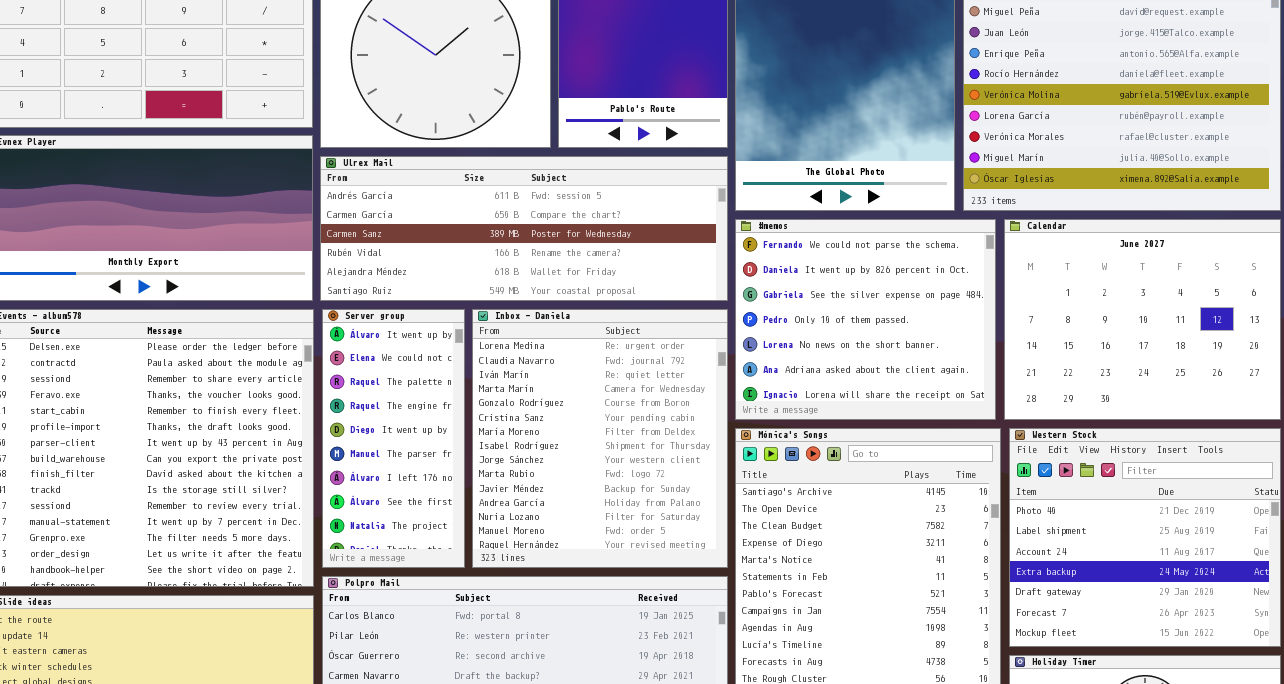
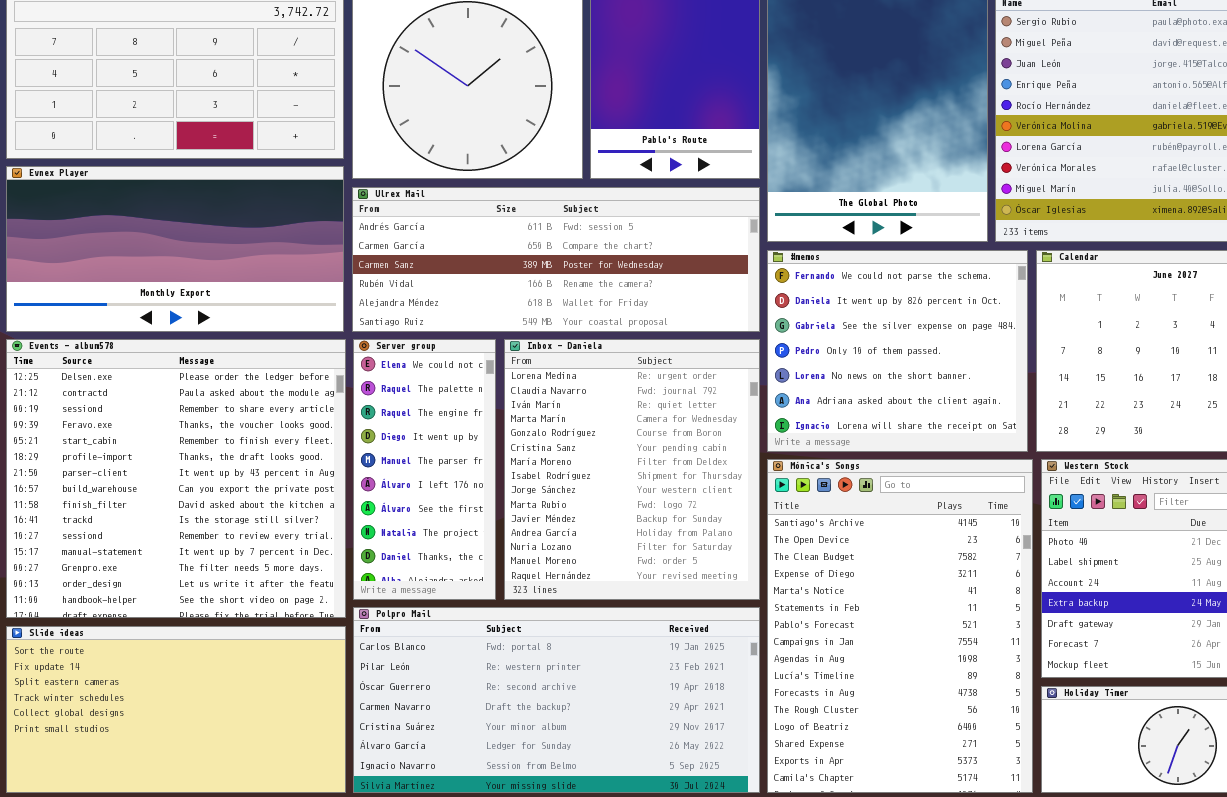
Server group: [322,309,465,568] -> [353,339,496,600], scrolled down 1 row

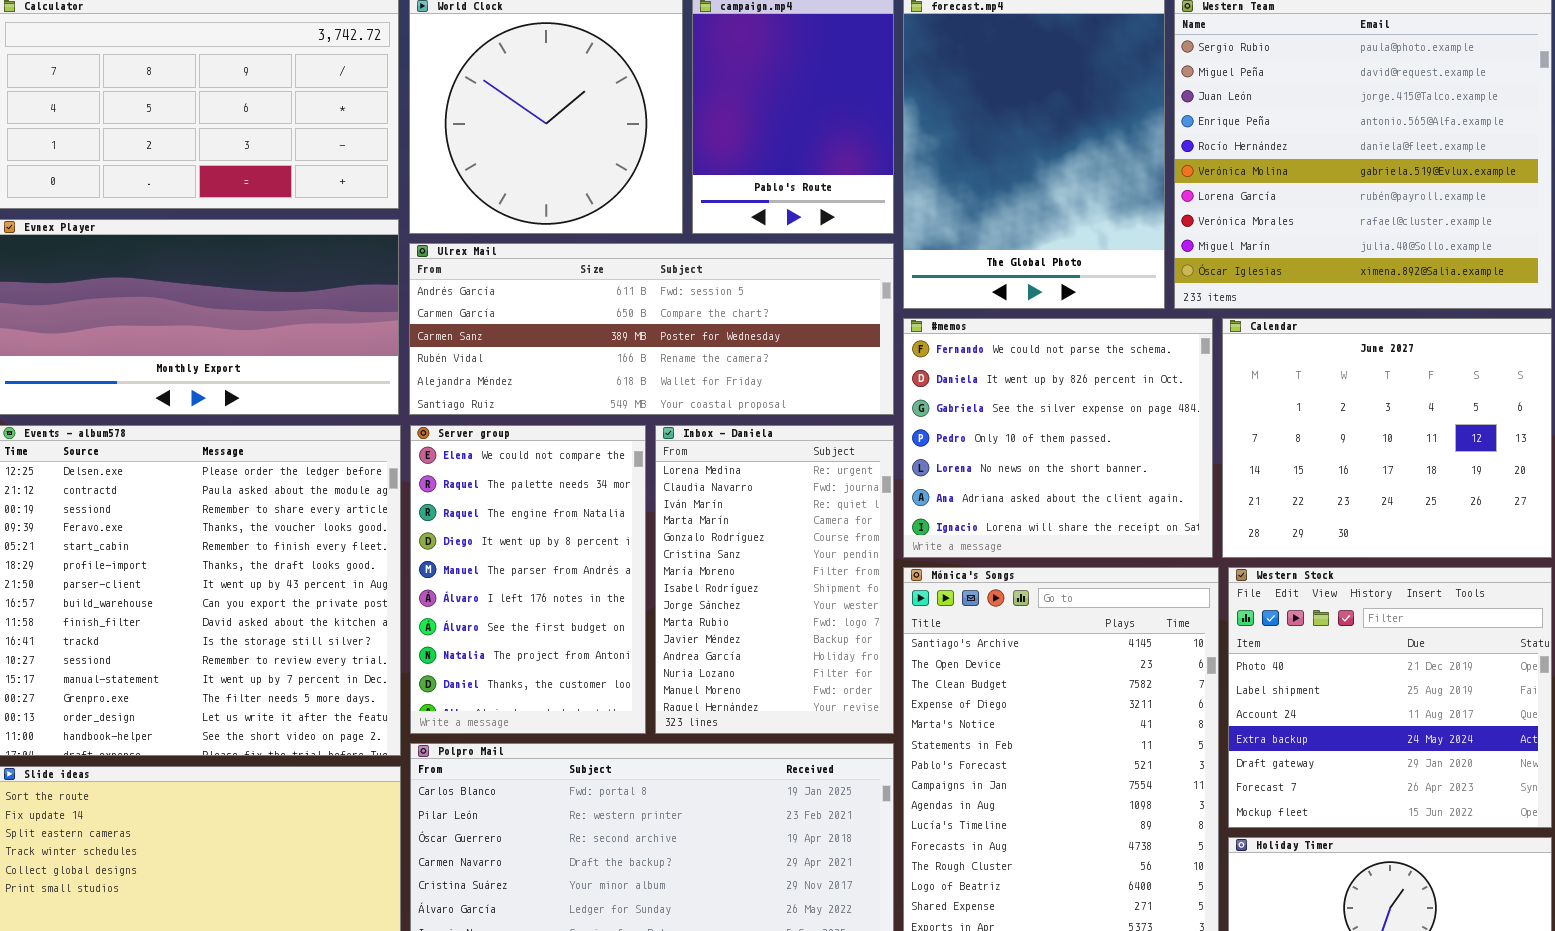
Server group: [353,339,496,600] -> [410,425,646,734], resized
Inbox - Daniela: [504,339,760,600] -> [655,425,894,734], resized

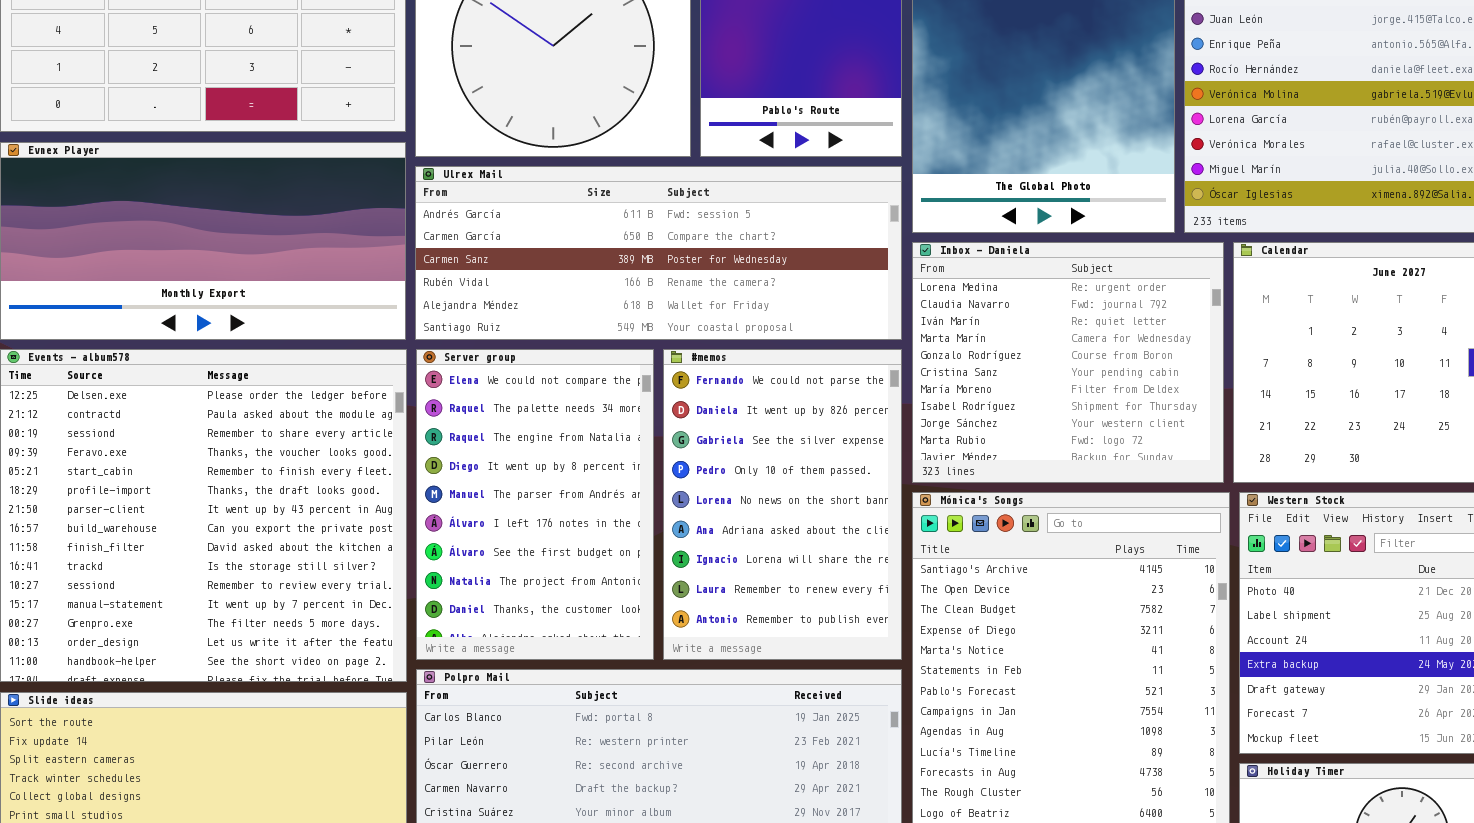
#memos: [903,318,1213,558] -> [663,349,902,660], moved, resized
Inbox - Daniela: [655,425,894,734] -> [912,242,1224,483], moved, resized

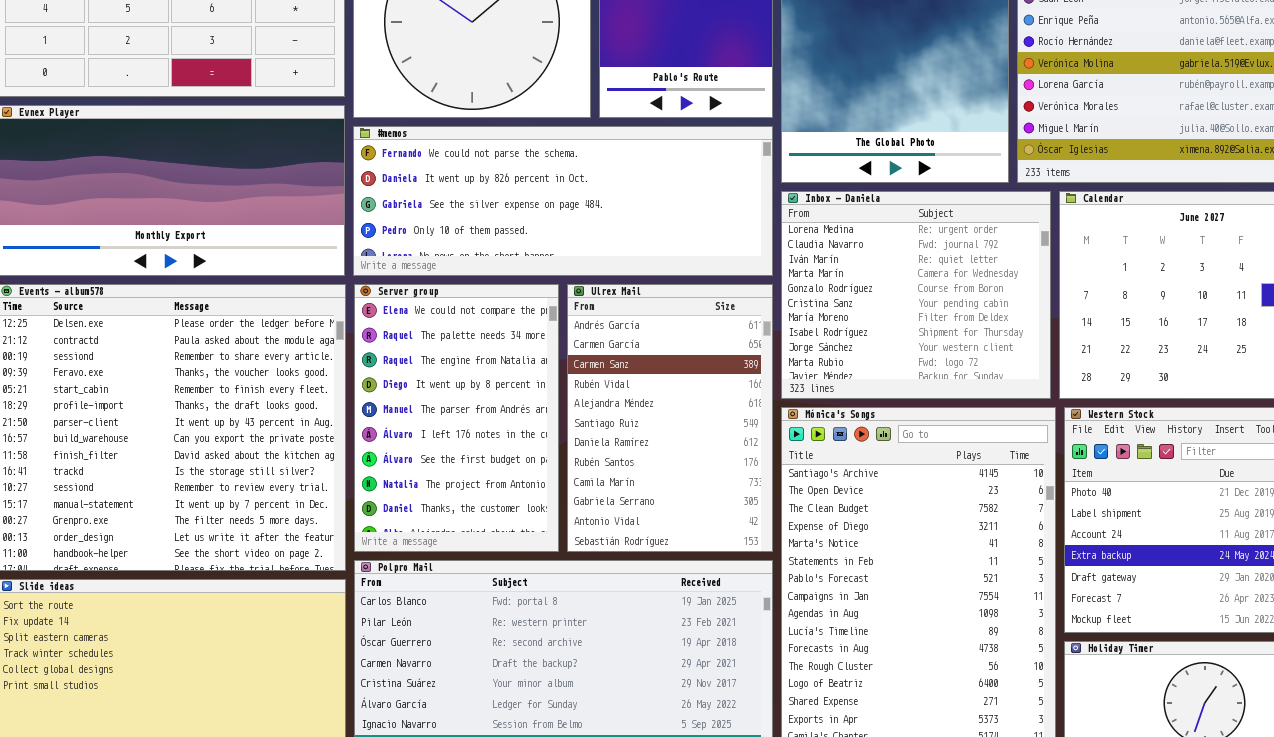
Ulrex Mail: [415,166,902,340] -> [567,284,773,552], moved, resized
#memos: [663,349,902,660] -> [353,126,773,276], moved, resized

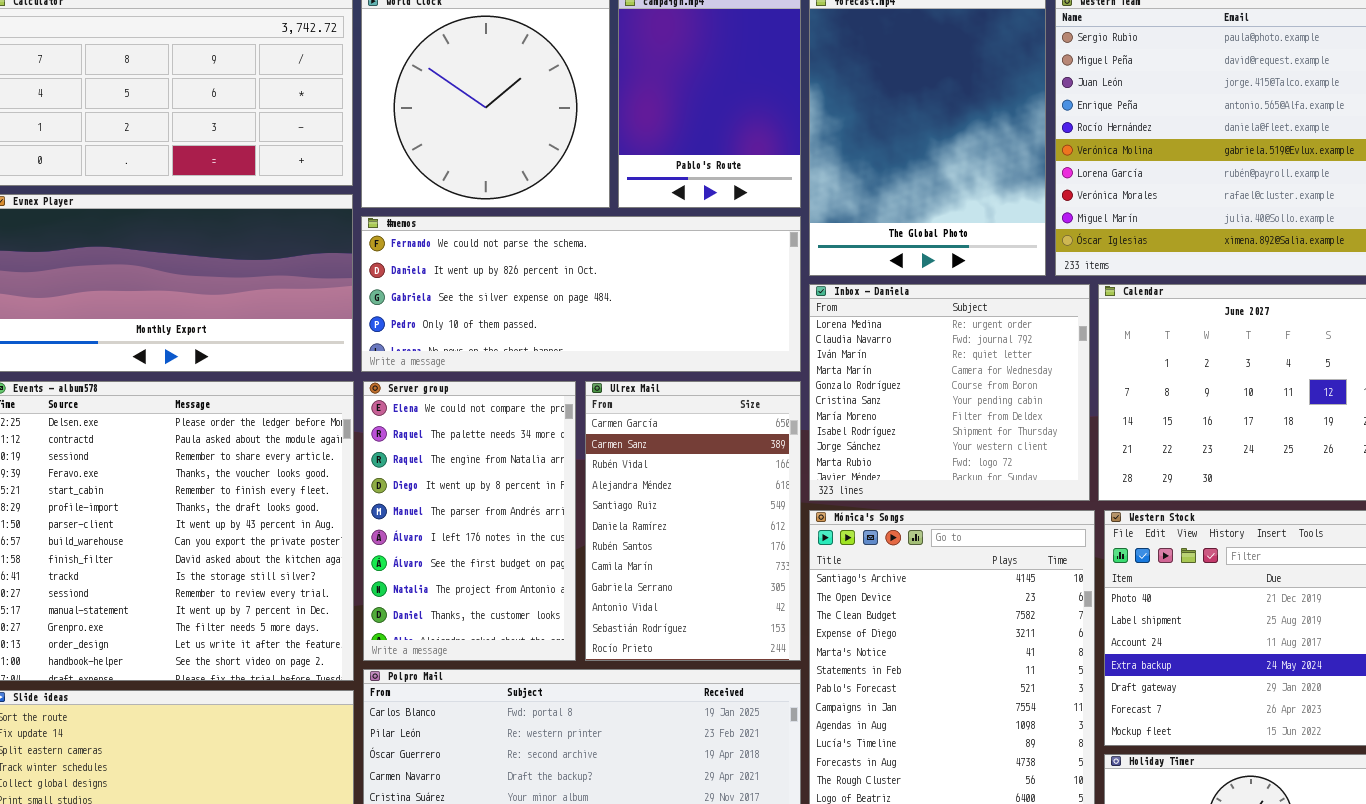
Ulrex Mail: [567,284,773,552] -> [585,381,801,661], scrolled down 1 row

